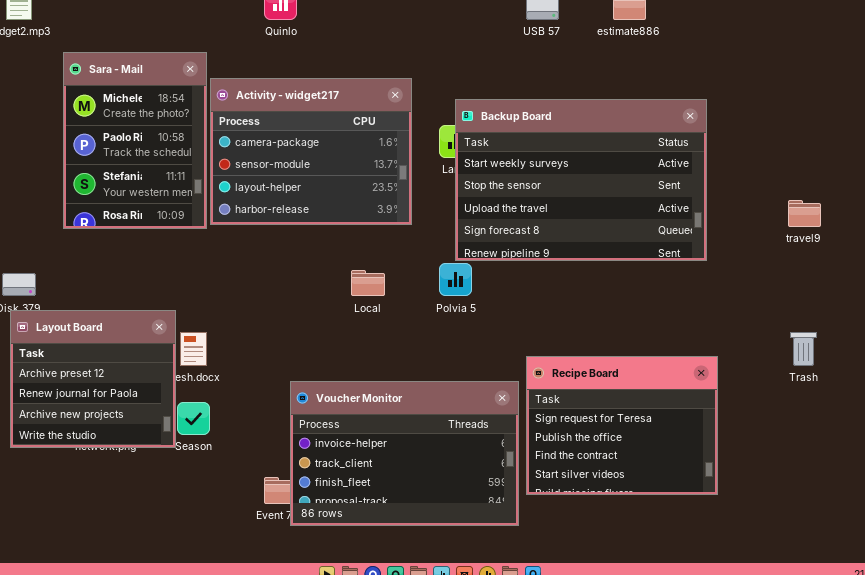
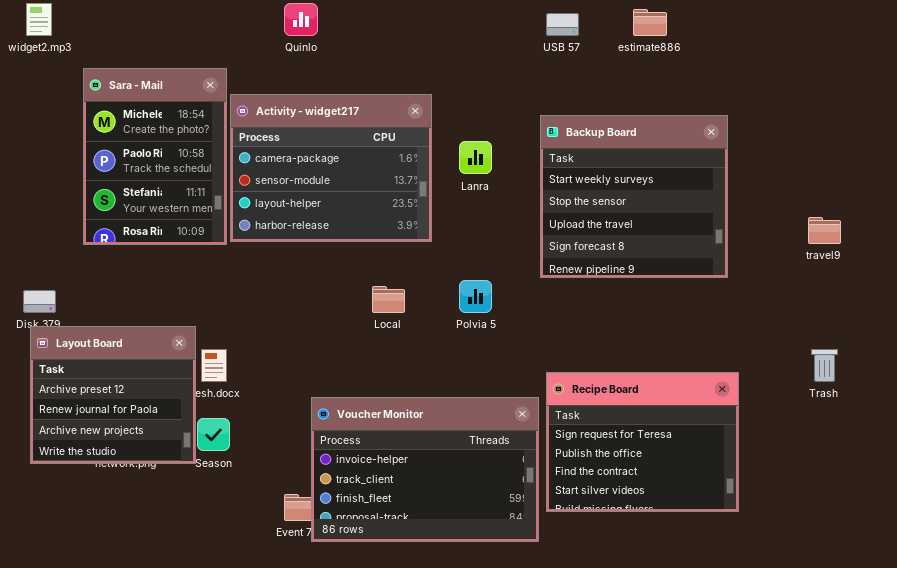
Backup Board: [455,99,707,261] -> [540,115,728,278], resized

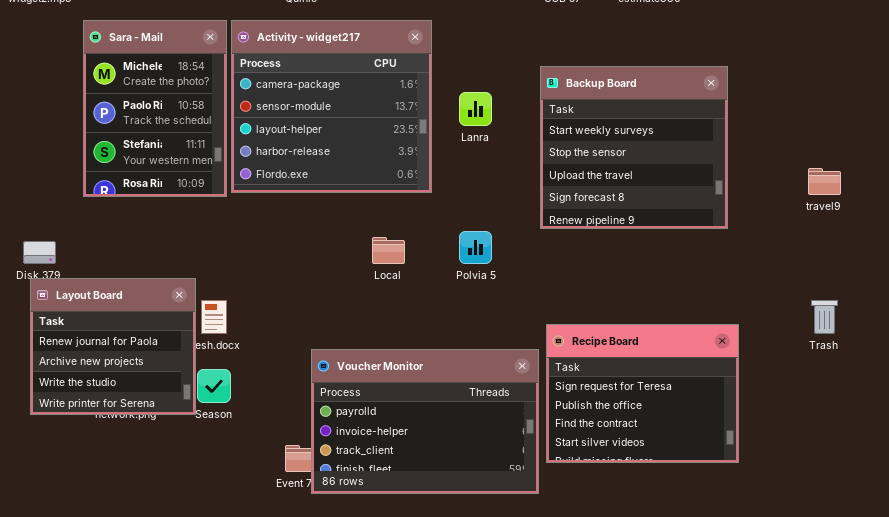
Activity - widget217: [230,94,432,242] -> [231,20,432,193], resized
Layout Board: [30,326,196,464] -> [30,278,196,415], scrolled down 1 row
Voucher Monitor: [311,397,539,542] -> [311,349,539,494], scrolled up 1 row

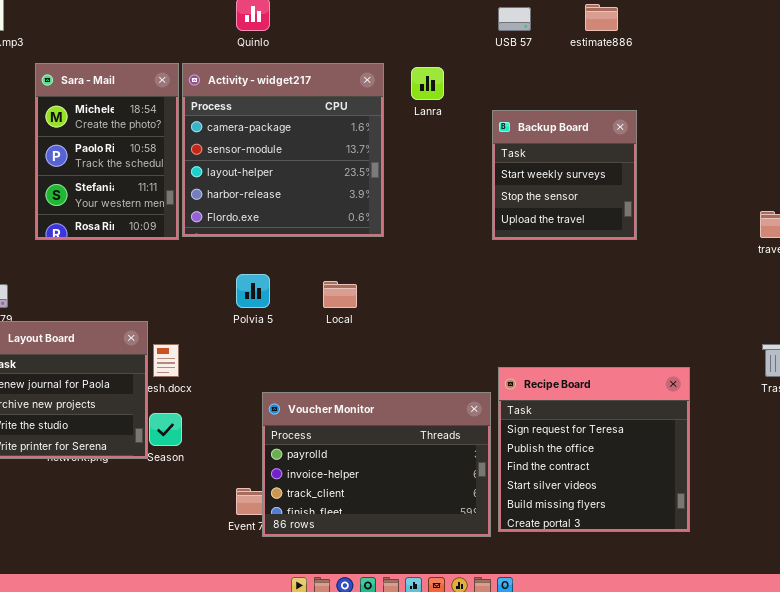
Backup Board: [540,66,728,229] -> [492,110,637,240], resized
Lanra: [459,92,492,126] -> [411,67,444,100], moved
Polvia 5: [459,231,492,264] -> [236,274,270,308], moved
Recipe Board: [546,324,739,463] -> [498,367,690,532], resized

